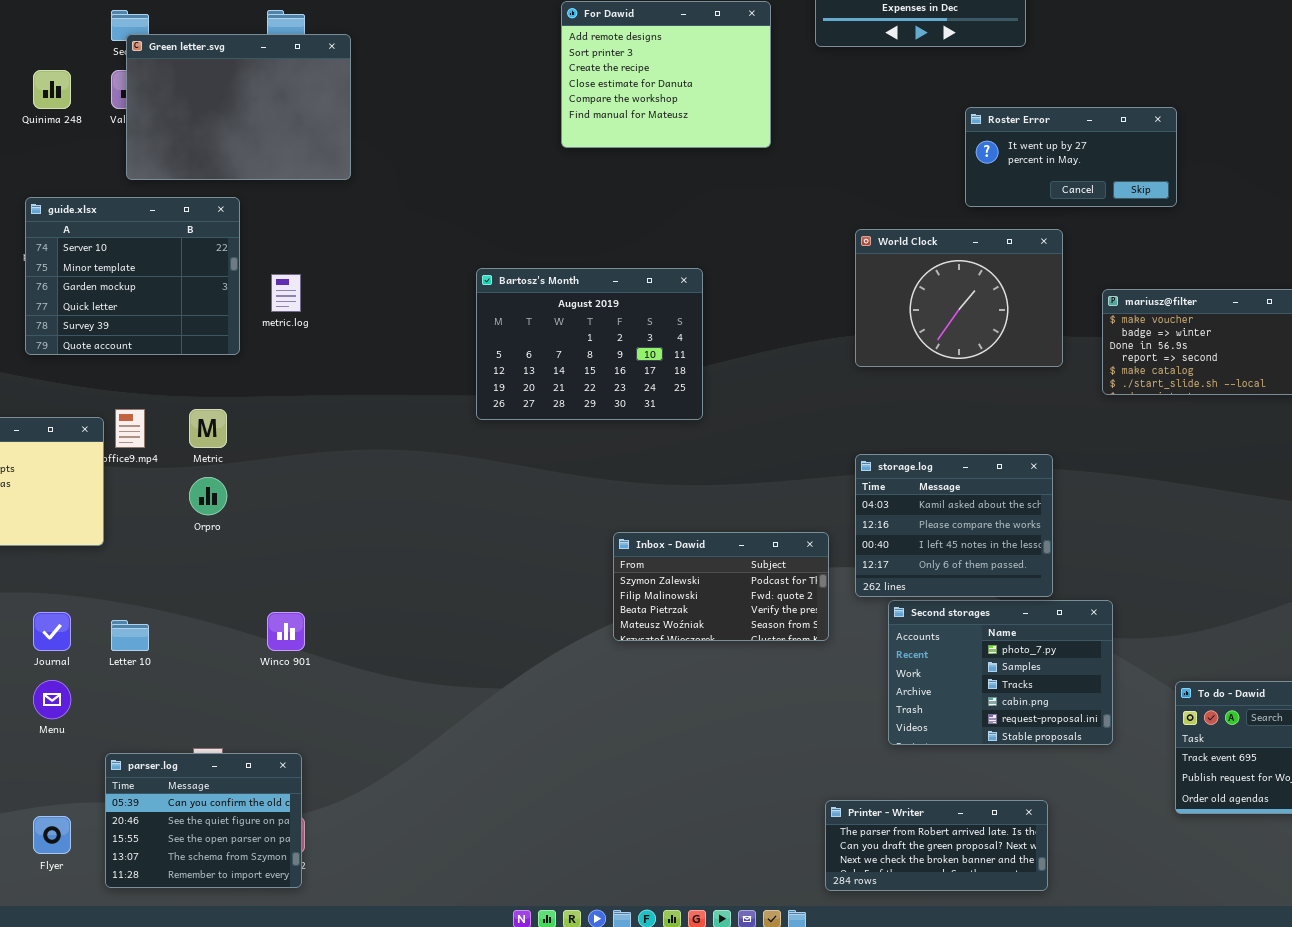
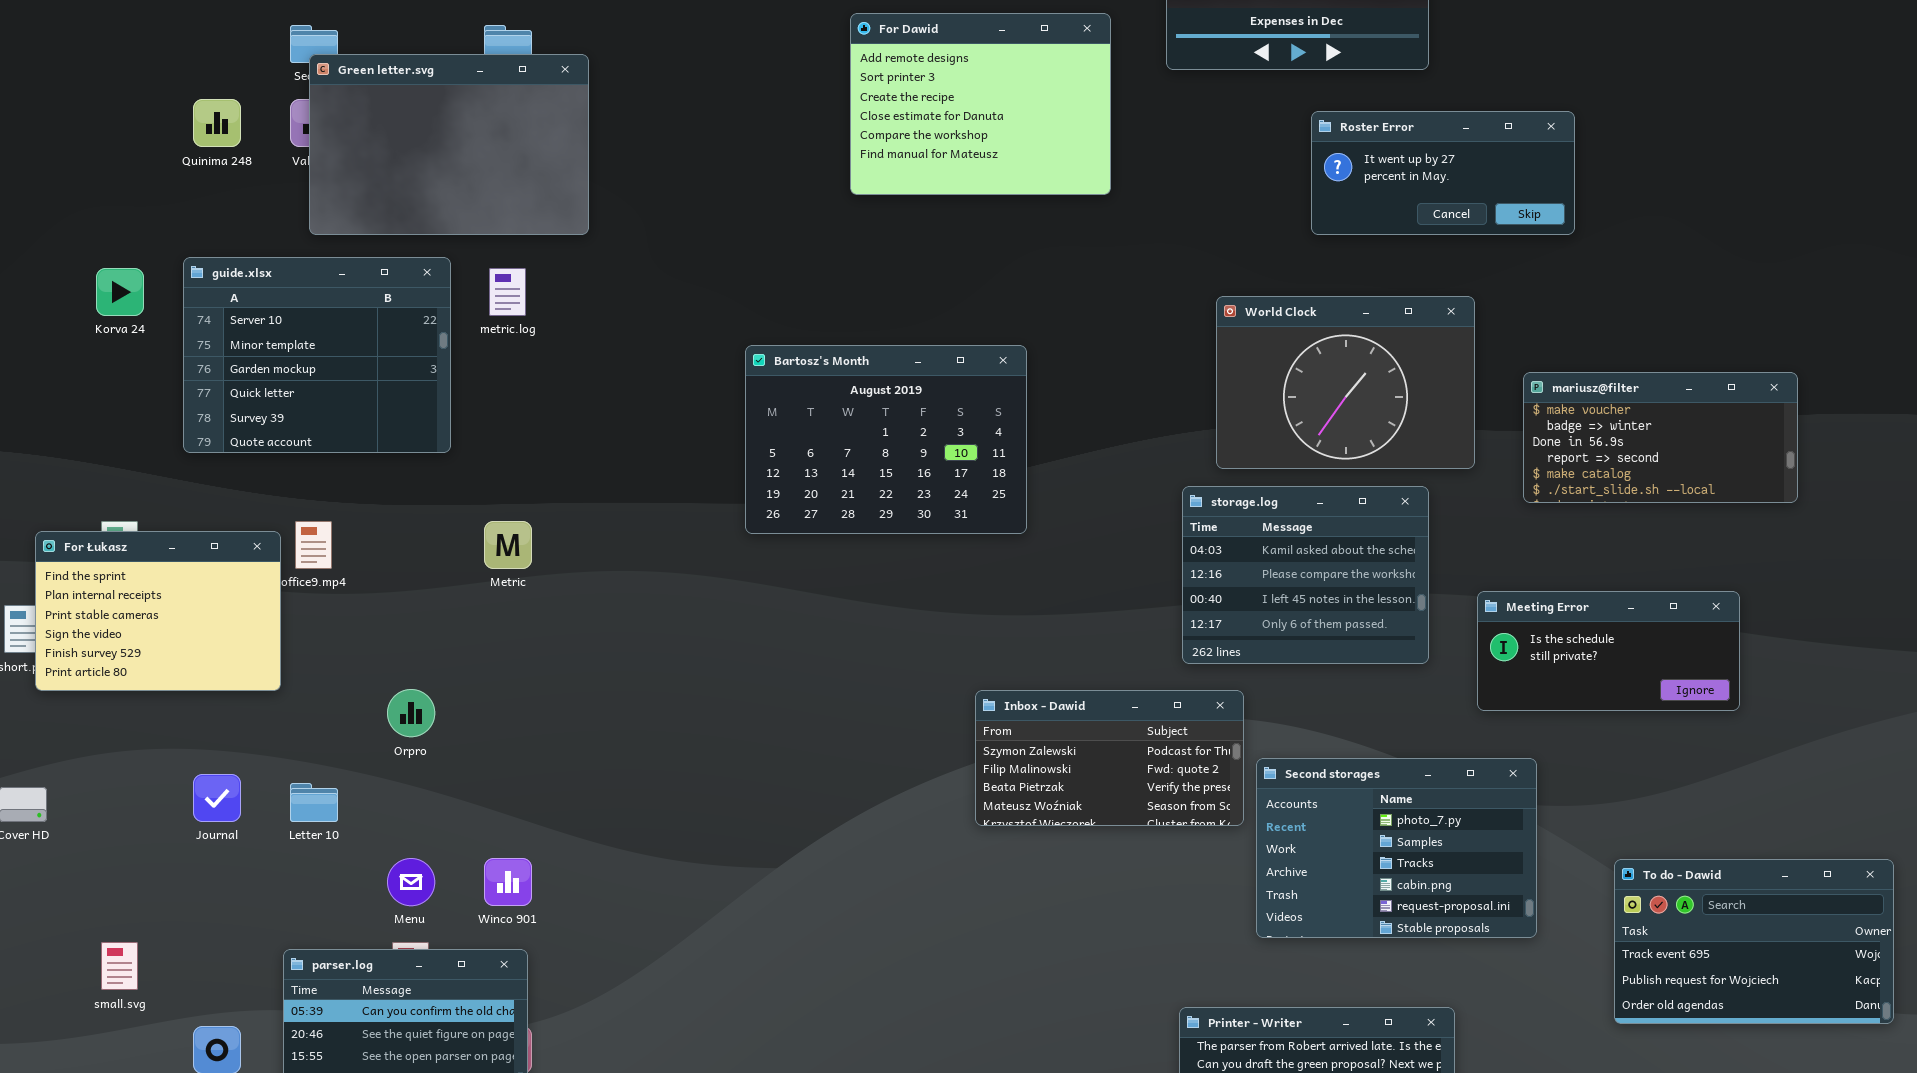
Roster Error: [965,107,1177,207] -> [1311,111,1575,235], moved
metric.log: [271,274,301,312] -> [489,268,526,316], moved
Metric: [189,409,227,448] -> [484,521,532,569], moved
storage.log: [855,454,1053,597] -> [1182,486,1429,664], moved
Meeting Error: none -> [1477,591,1740,711], opened
Orpro: [189,477,227,515] -> [387,689,435,737], moved
Inbox - Dawid: [613,532,829,641] -> [975,690,1244,826], moved
Winco 901: [267,612,305,651] -> [484,858,532,906], moved
Menu: [33,680,71,719] -> [387,858,435,906], moved

